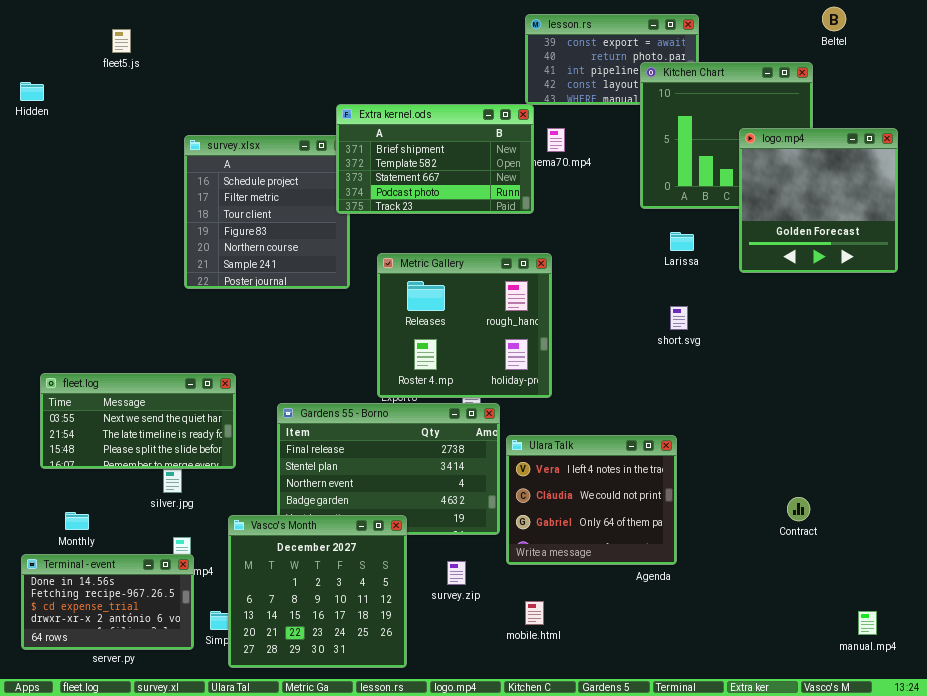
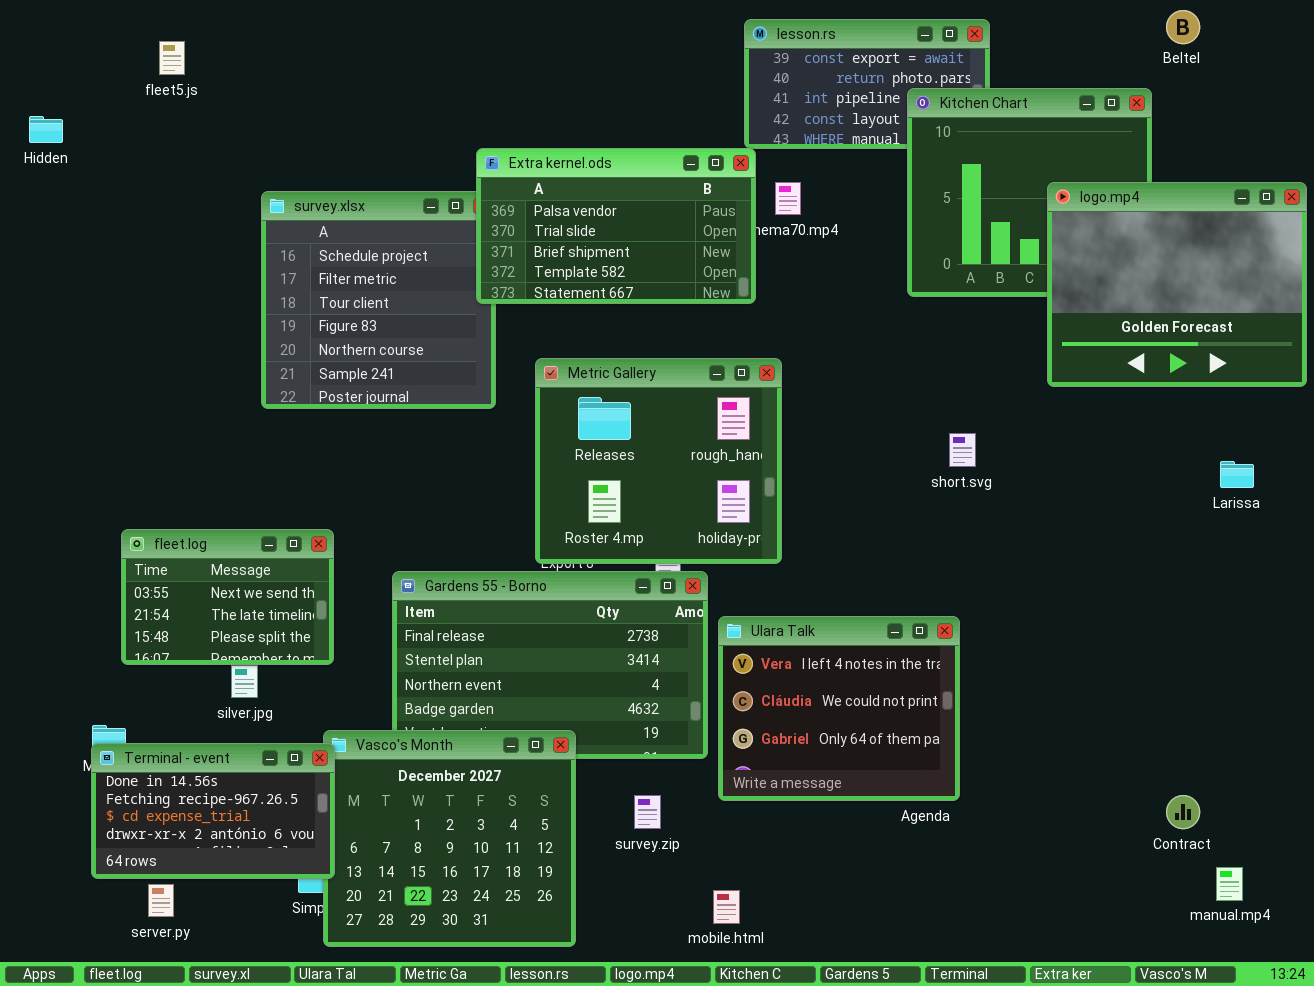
Extra kernel.ods: [336,104,534,214] -> [476,148,756,304], scrolled up 2 rows
logo.mp4: [739,128,898,273] -> [1047,182,1307,387], resized
Larissa: [670,232,694,251] -> [1220,461,1254,488], moved
fleet.log: [40,373,236,469] -> [121,529,334,665], resized
Contract: [787,497,810,521] -> [1166,795,1200,829], moved
Terminal - event: [21,554,194,650] -> [91,743,335,879], moved
mobile.html: [525,601,544,625] -> [713,890,740,924], moved

